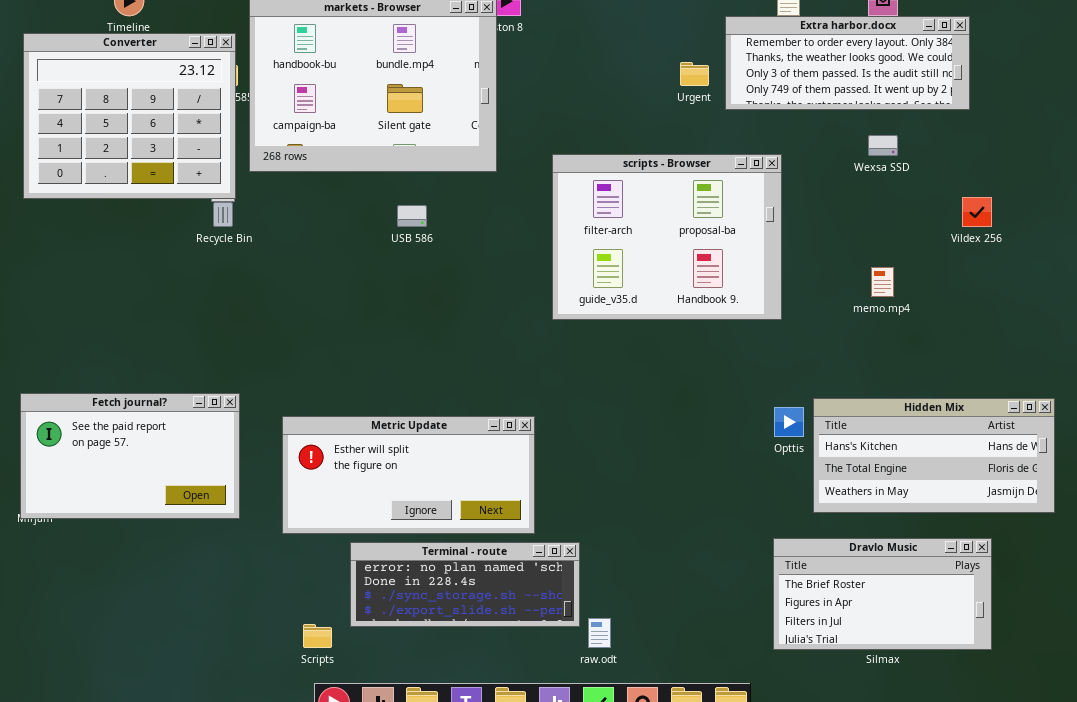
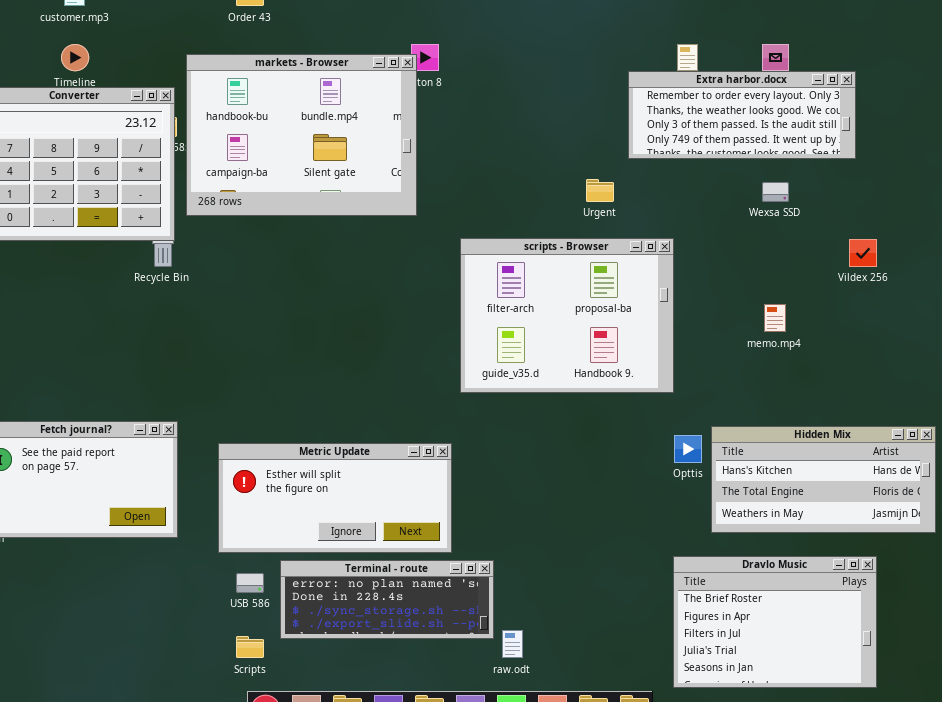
Urgent: [680,62,709,86] -> [586,179,614,202], moved
scripts - Browser: [552,154,782,320] -> [460,238,674,393], moved
USB 586: [397,205,427,227] -> [236,573,264,593], moved
Dravlo Music: [773,538,992,650] -> [673,556,877,688], resized

